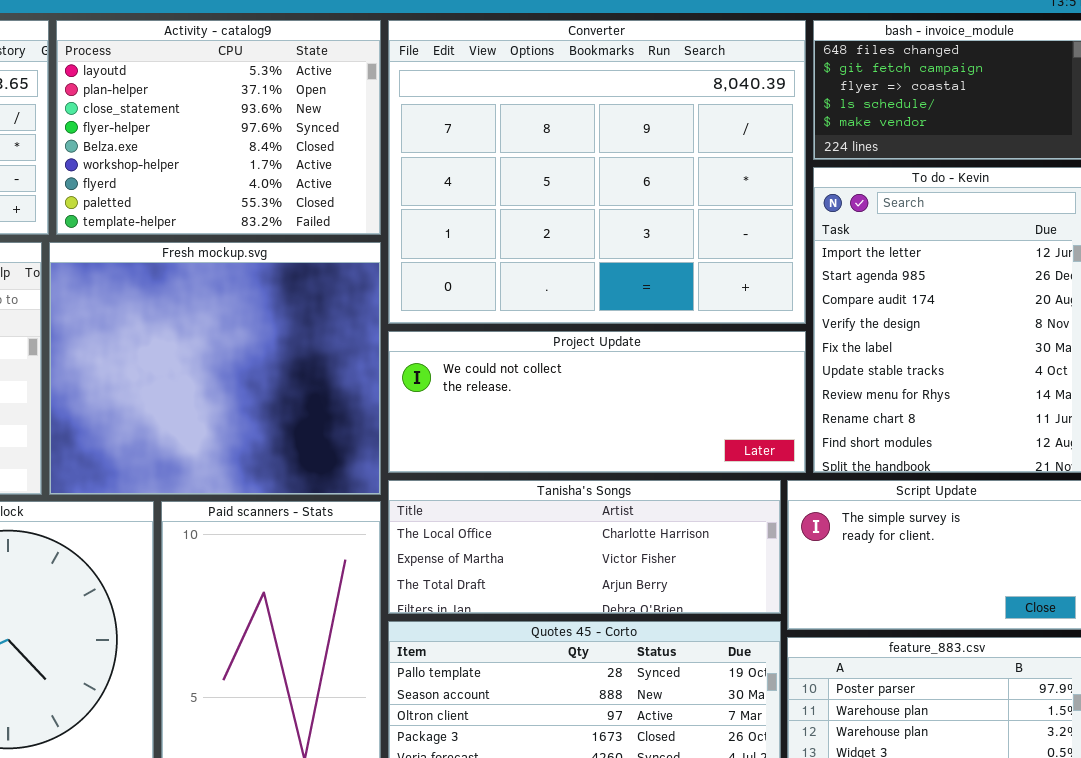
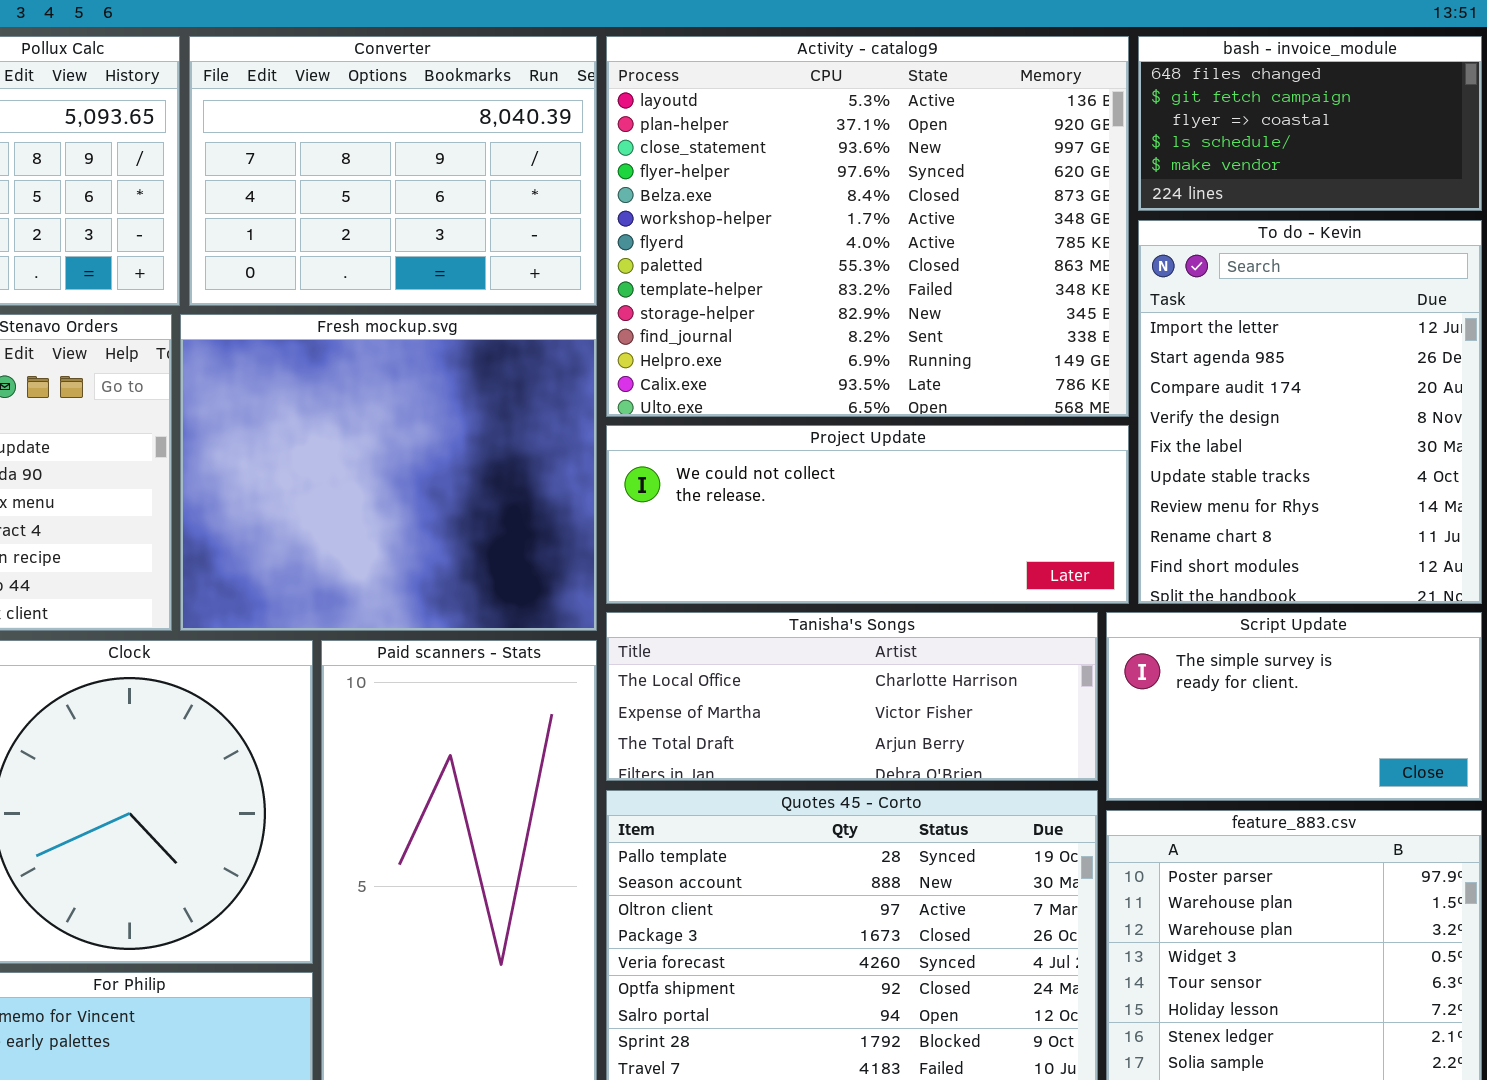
Activity - catalog9: [56,20,381,235] -> [606,36,1129,417], moved, resized
Converter: [388,20,806,324] -> [189,36,597,306], moved, resized

